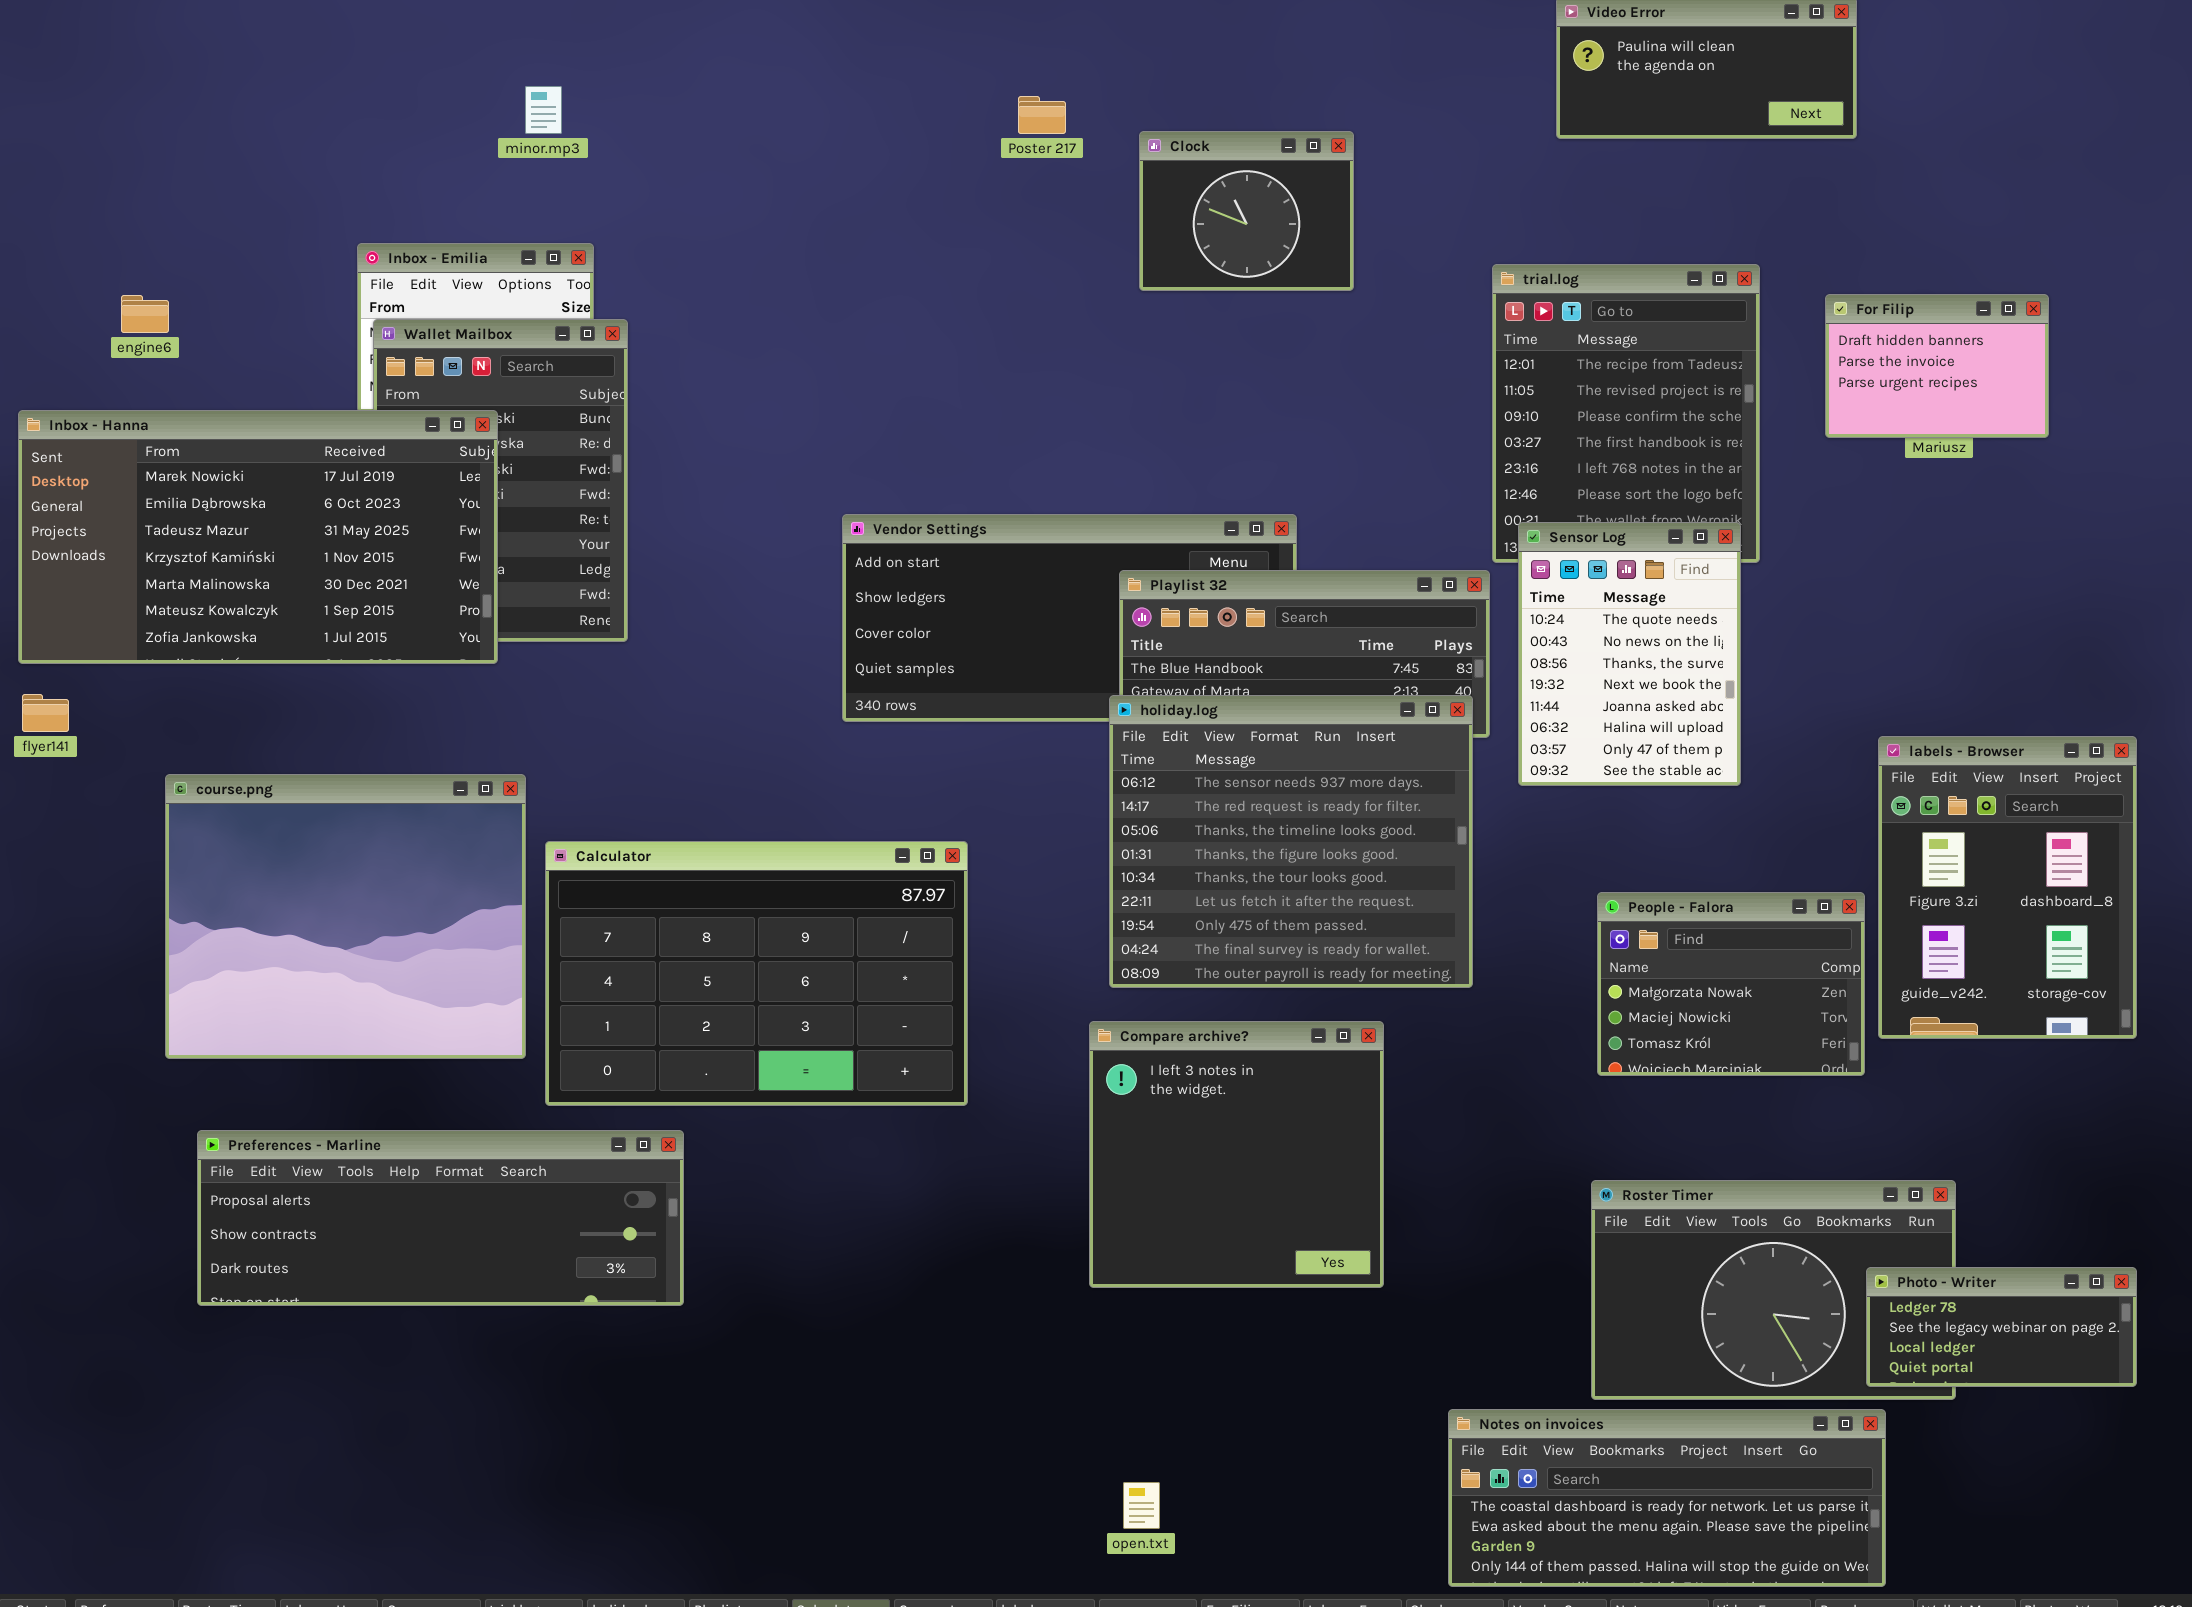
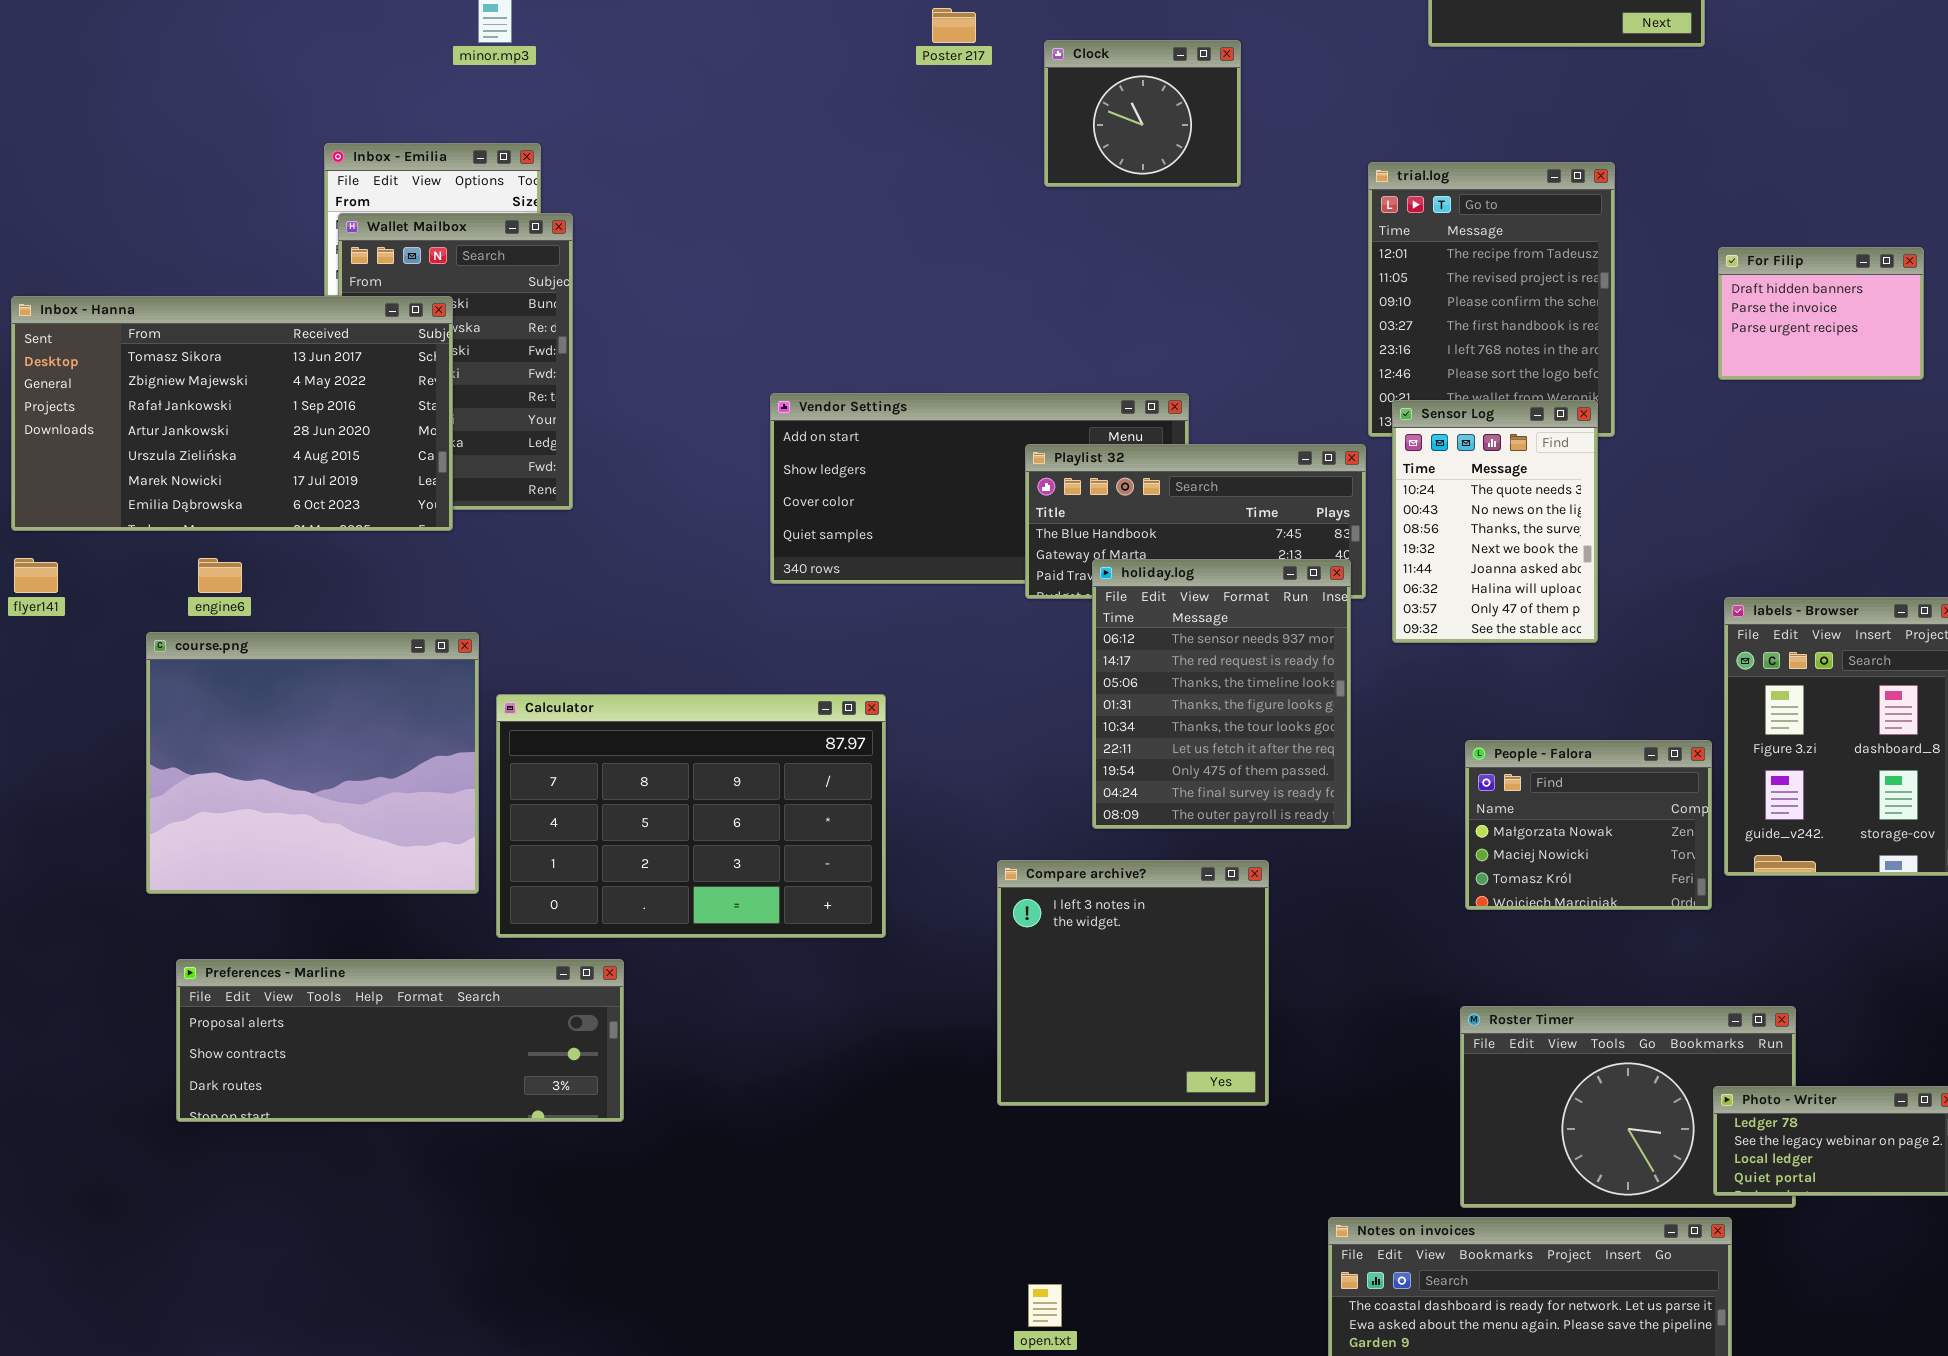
For Filip: [1825,294,2049,438] -> [1718,247,1924,380], moved
engine6: [121,295,169,333] -> [198,558,242,593], moved
Inbox - Hanna: [18,410,498,664] -> [11,296,453,531], scrolled up 5 rows
holiday.log: [1109,695,1473,988] -> [1092,559,1351,829], resized

